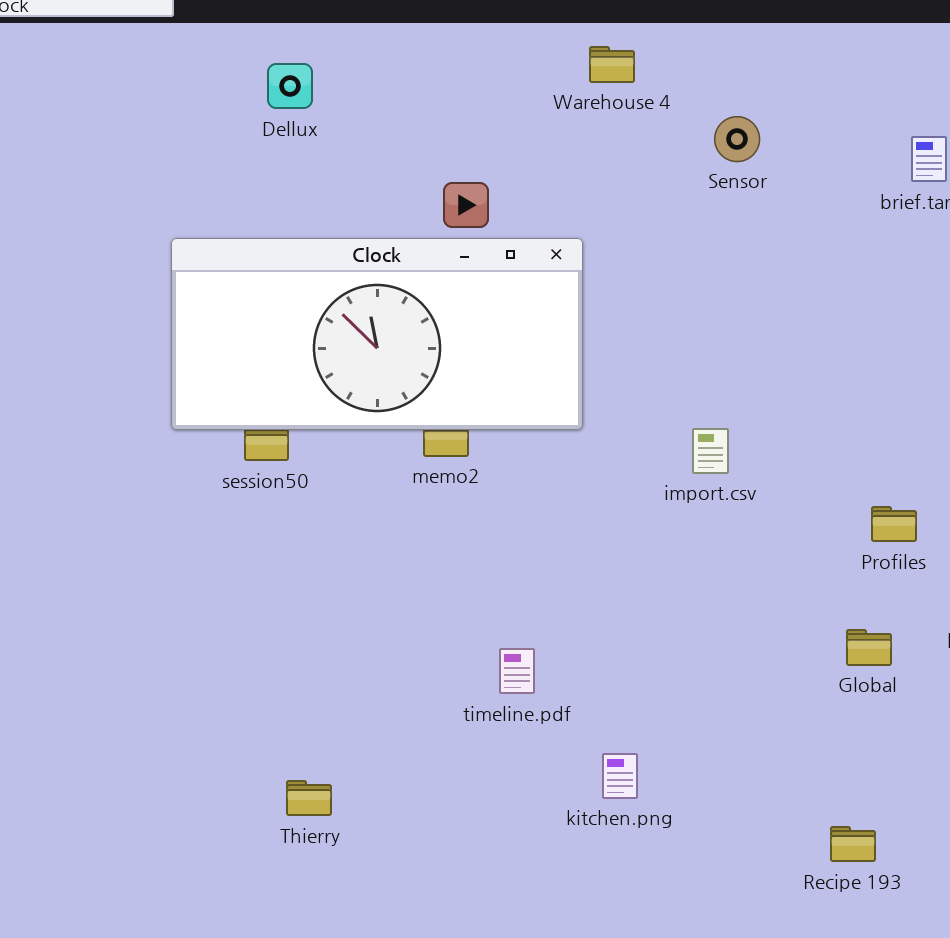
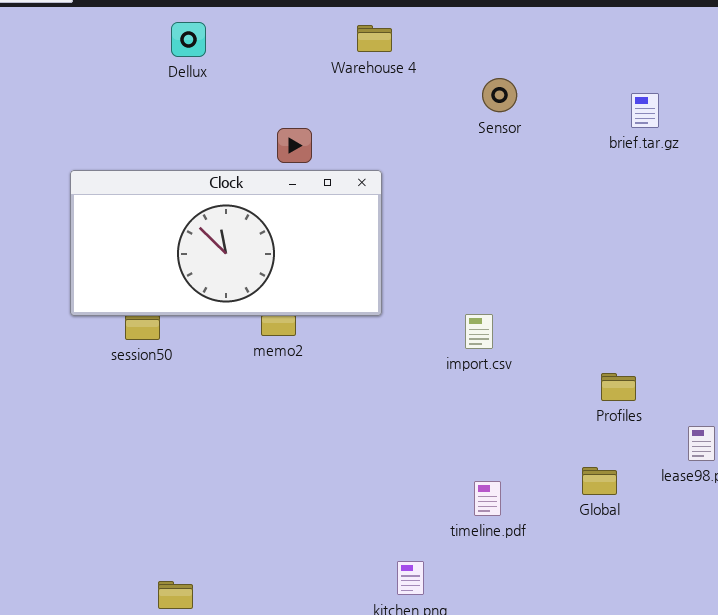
Warehouse 4: [589,46,635,83] -> [357,25,392,52], moved
Dellux: [267,63,313,109] -> [171,22,206,57], moved
timeline.pdf: [499,648,535,694] -> [474,481,501,516], moved

